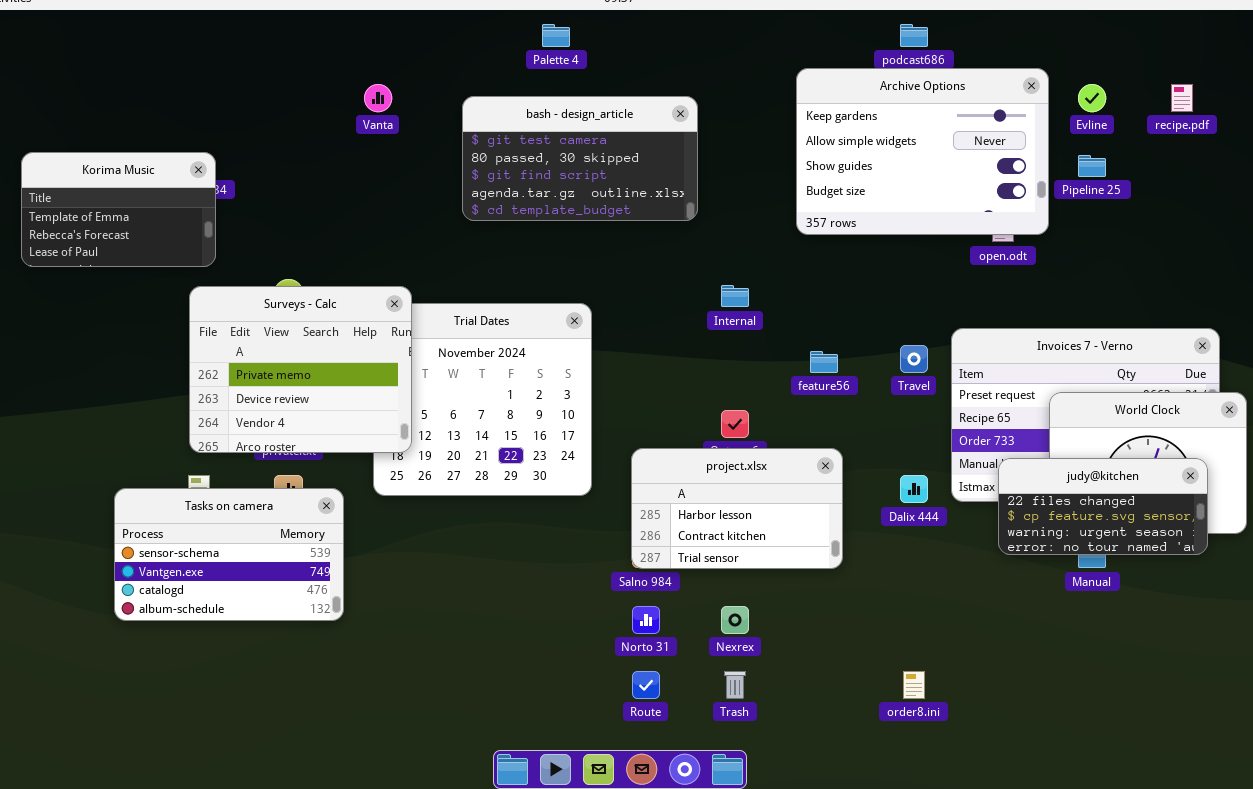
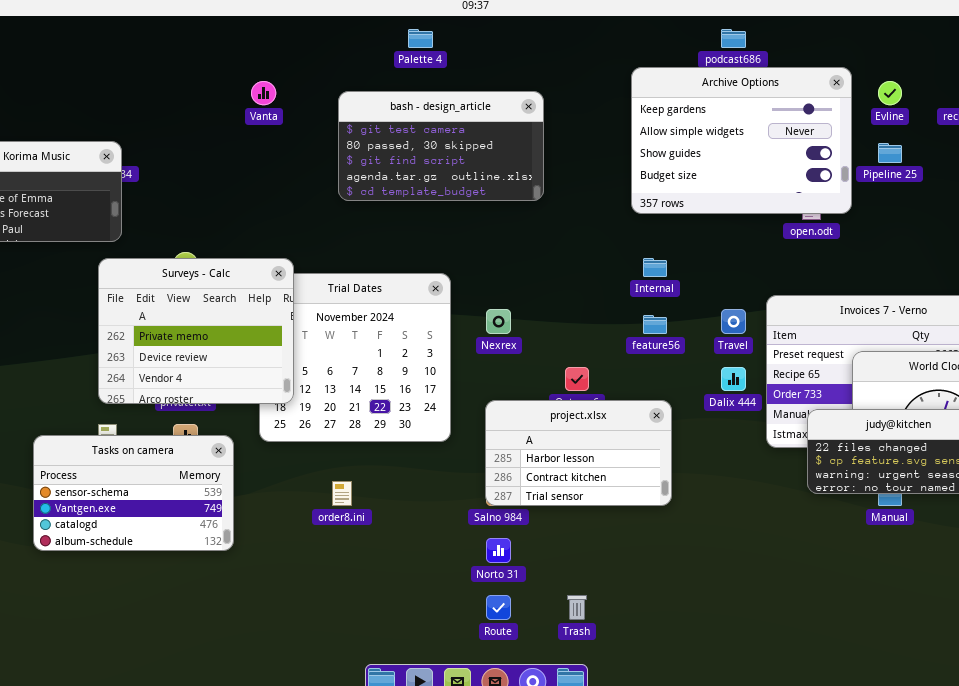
Internal: [721,285,749,307] -> [643,258,667,277], moved
Dalix 444: [900,475,928,503] -> [721,367,746,391], moved
Nexrex: [721,606,749,634] -> [486,309,511,334], moved
order8.ini: [903,671,925,699] -> [332,481,352,506], moved

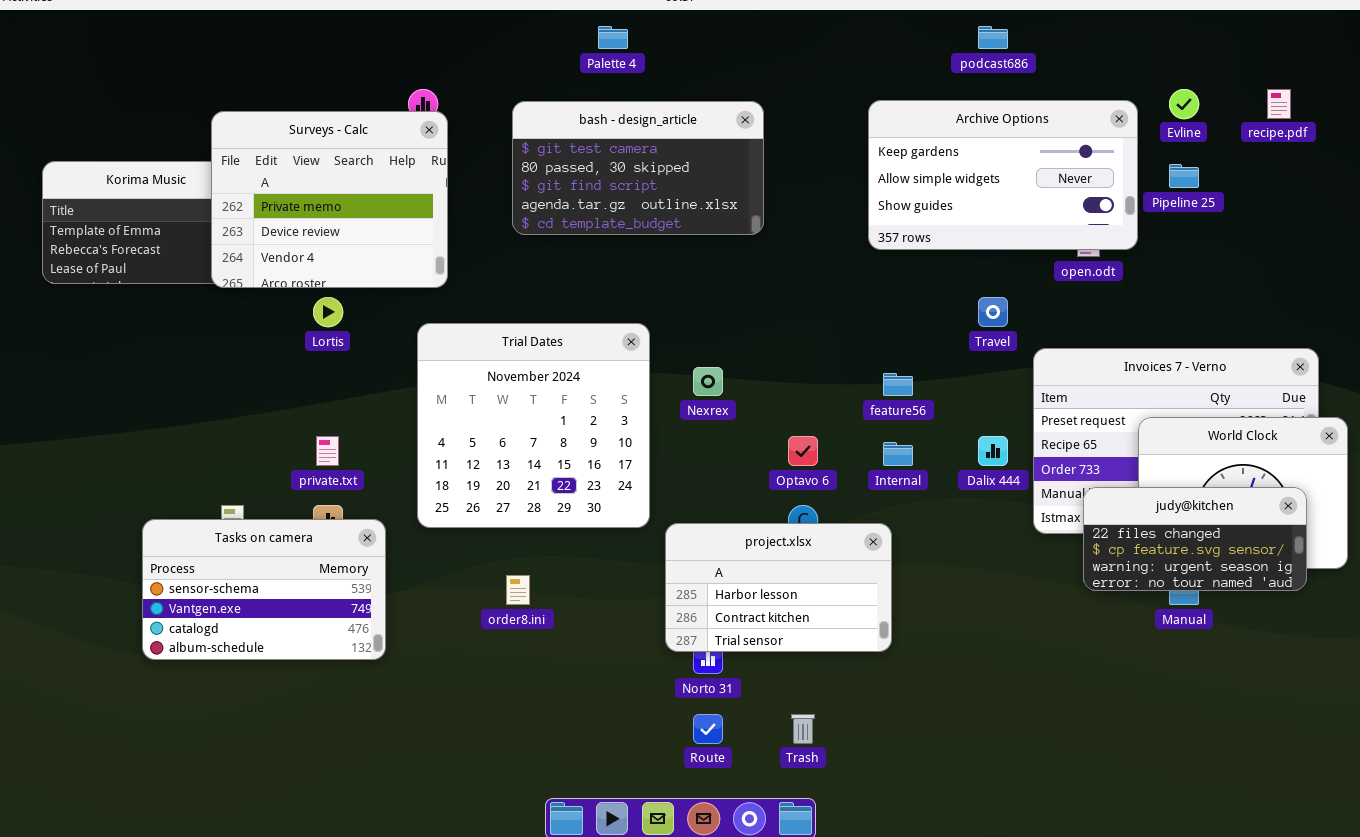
Archive Options: [631,67,852,214] -> [868,100,1138,250], resized
Internal: [643,258,667,277] -> [883,442,913,466], moved
Surveys - Calc: [98,258,294,404] -> [211,111,448,288], moved
Travel: [721,309,746,334] -> [978,297,1008,327], moved
project.xlsx: [485,400,672,506] -> [665,523,892,652], moved

